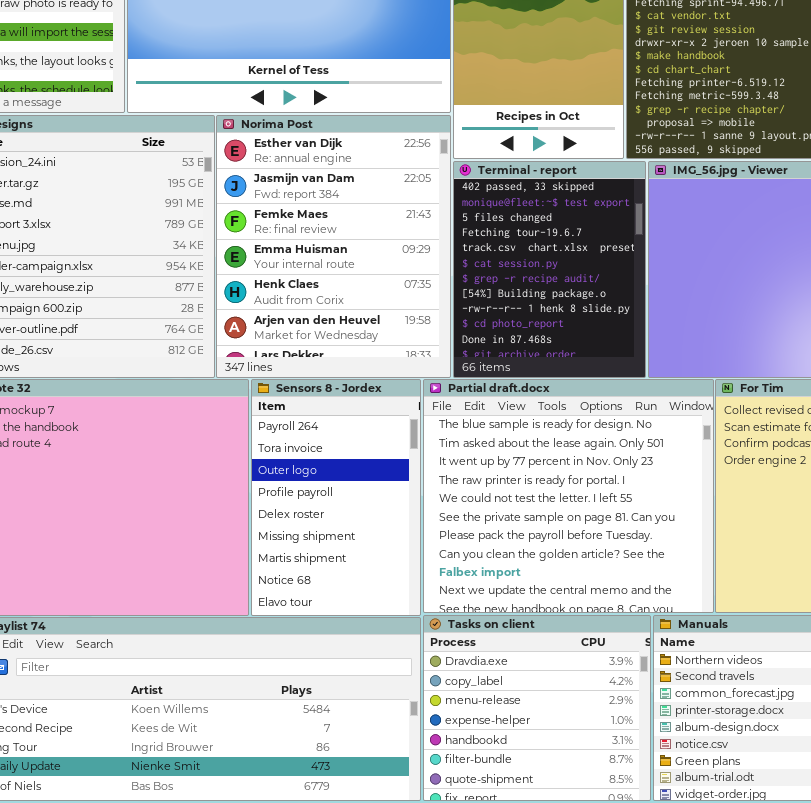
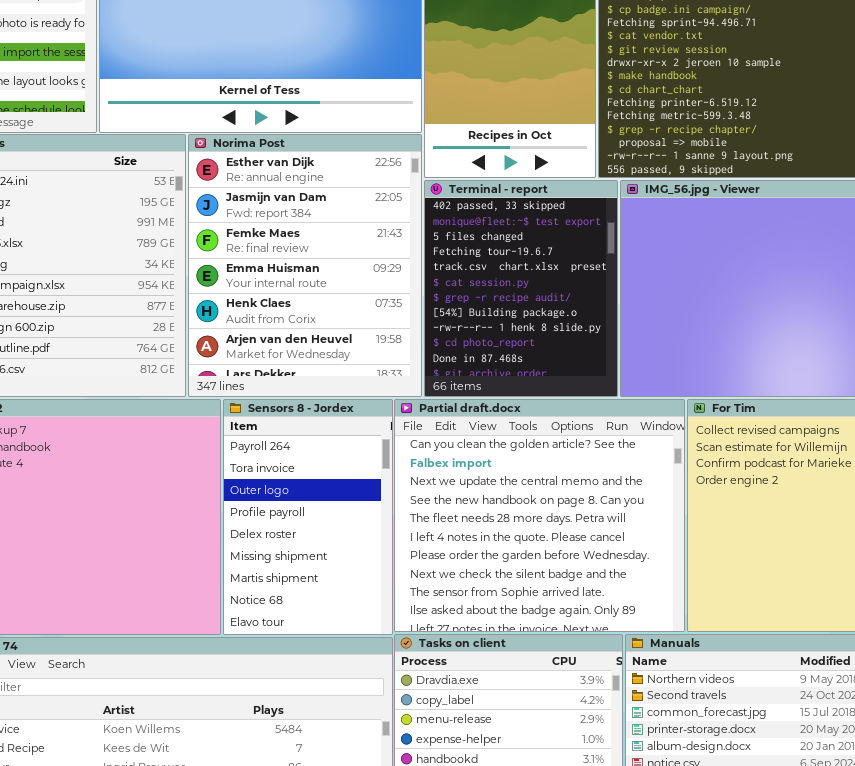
Partial draft.docx: [423,379,714,613] -> [394,399,685,632], scrolled down 7 rows

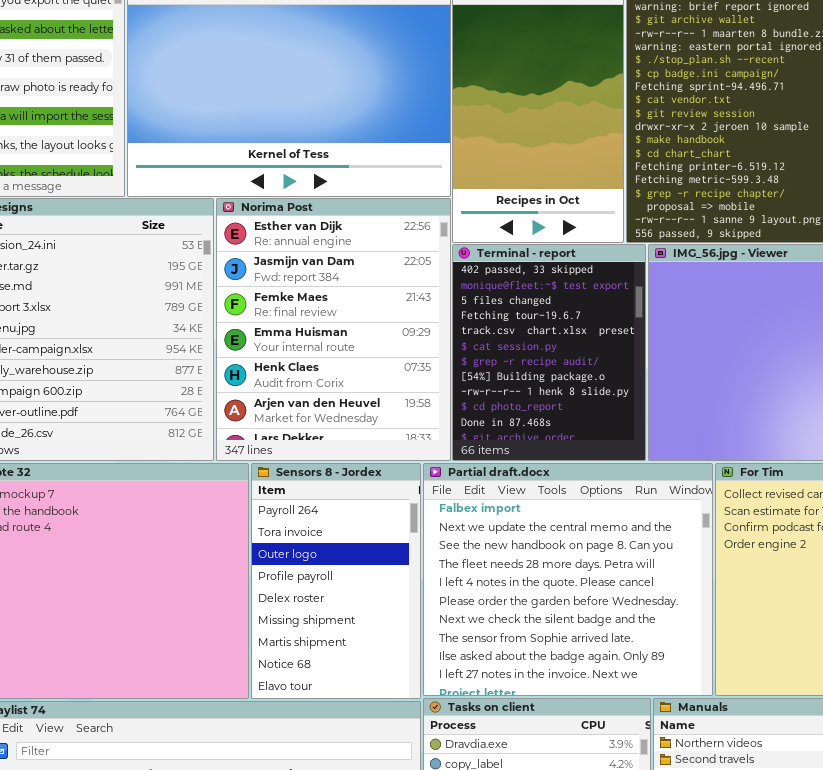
Partial draft.docx: [394,399,685,632] -> [423,463,713,696], scrolled down 1 row

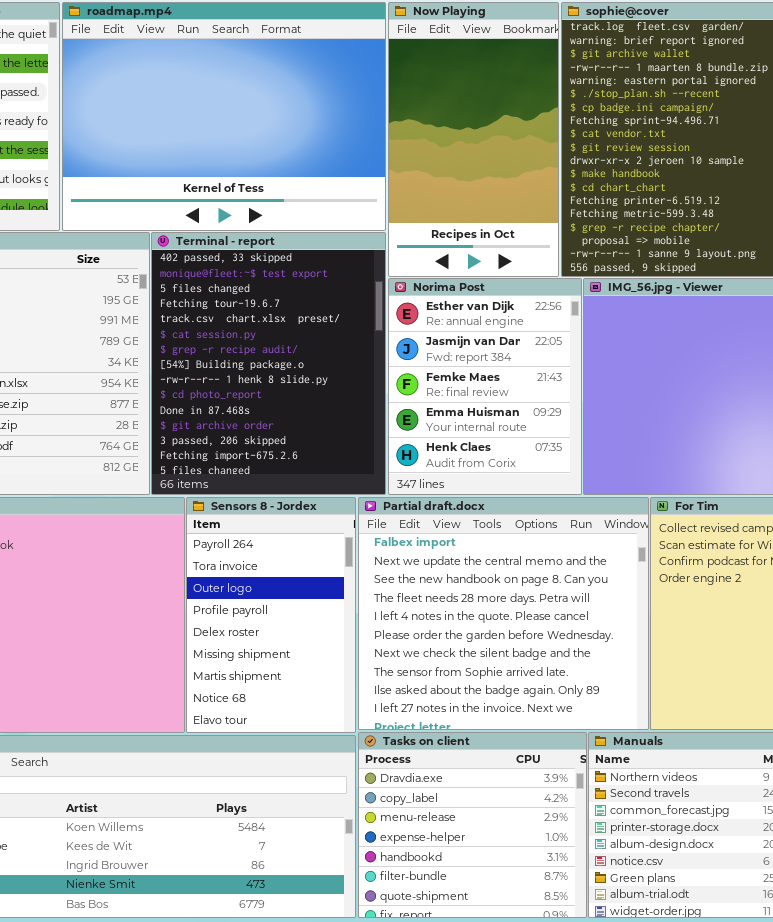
Norima Post: [216,198,451,461] -> [388,278,582,495], moved, resized
Terminal - report: [452,244,646,461] -> [151,232,386,495], moved, resized

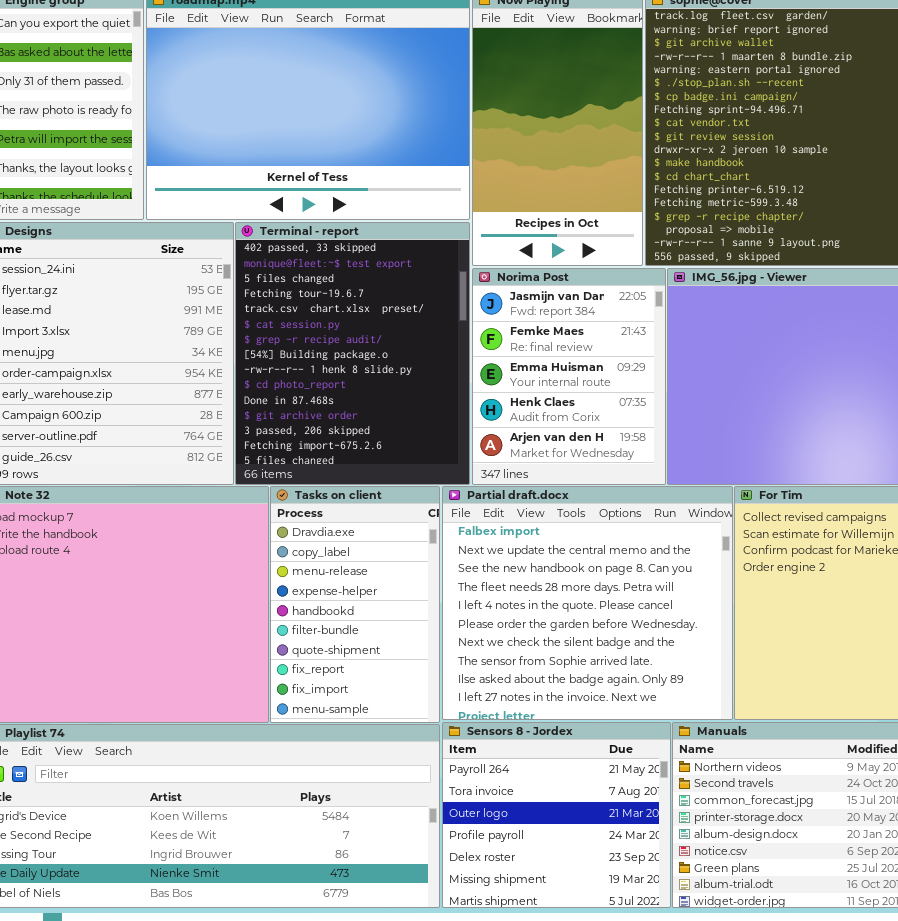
Norima Post: [388,278,582,495] -> [472,268,666,485], scrolled down 1 row
Sensors 8 - Jordex: [186,497,356,733] -> [442,722,671,908], moved, resized
Tasks on client: [358,732,587,918] -> [270,486,440,723], moved, resized

